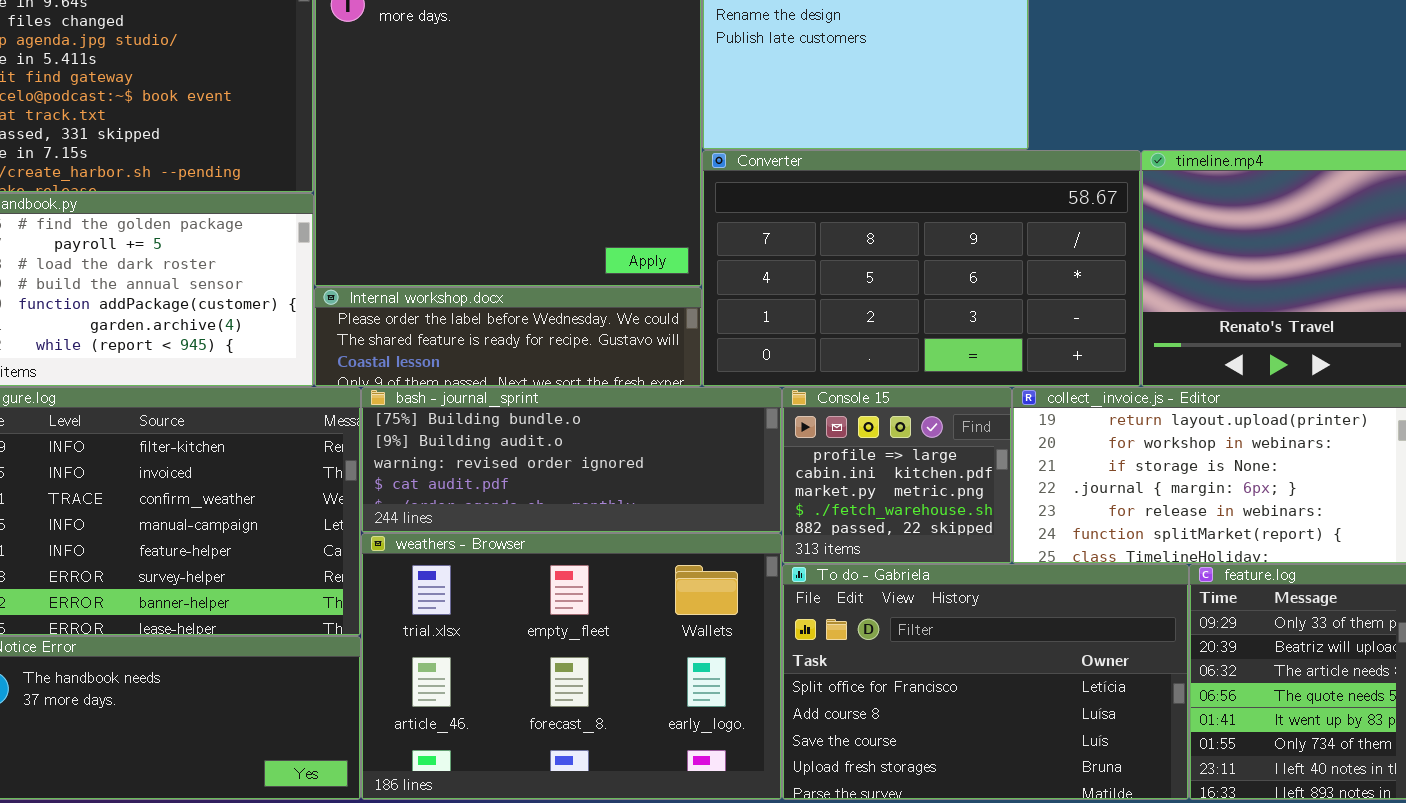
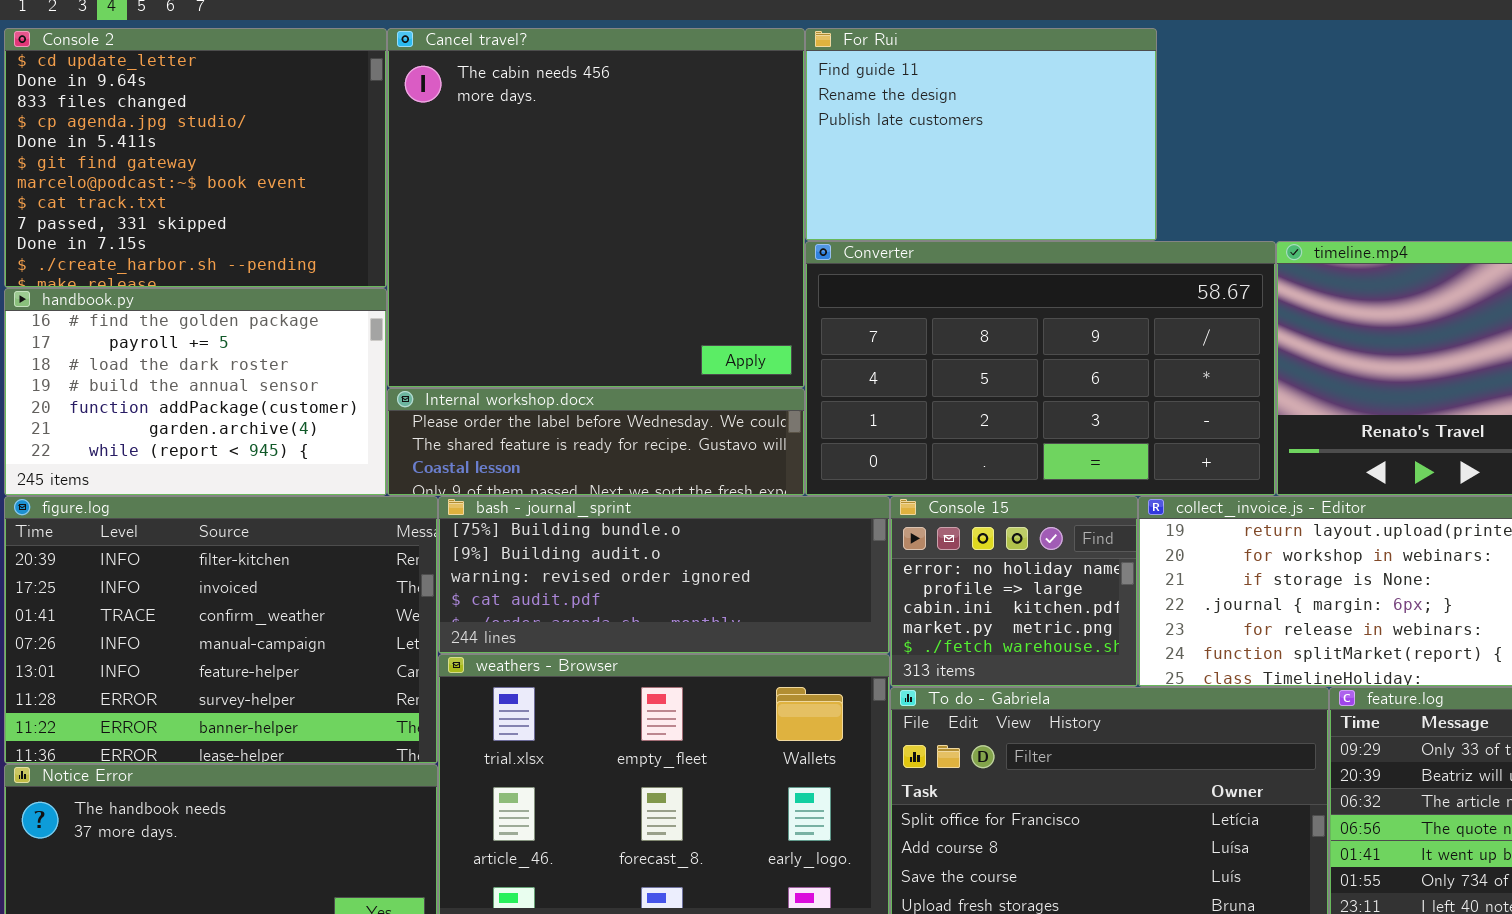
Console 15: [782,387,1012,564] -> [890,496,1138,687], scrolled up 1 row

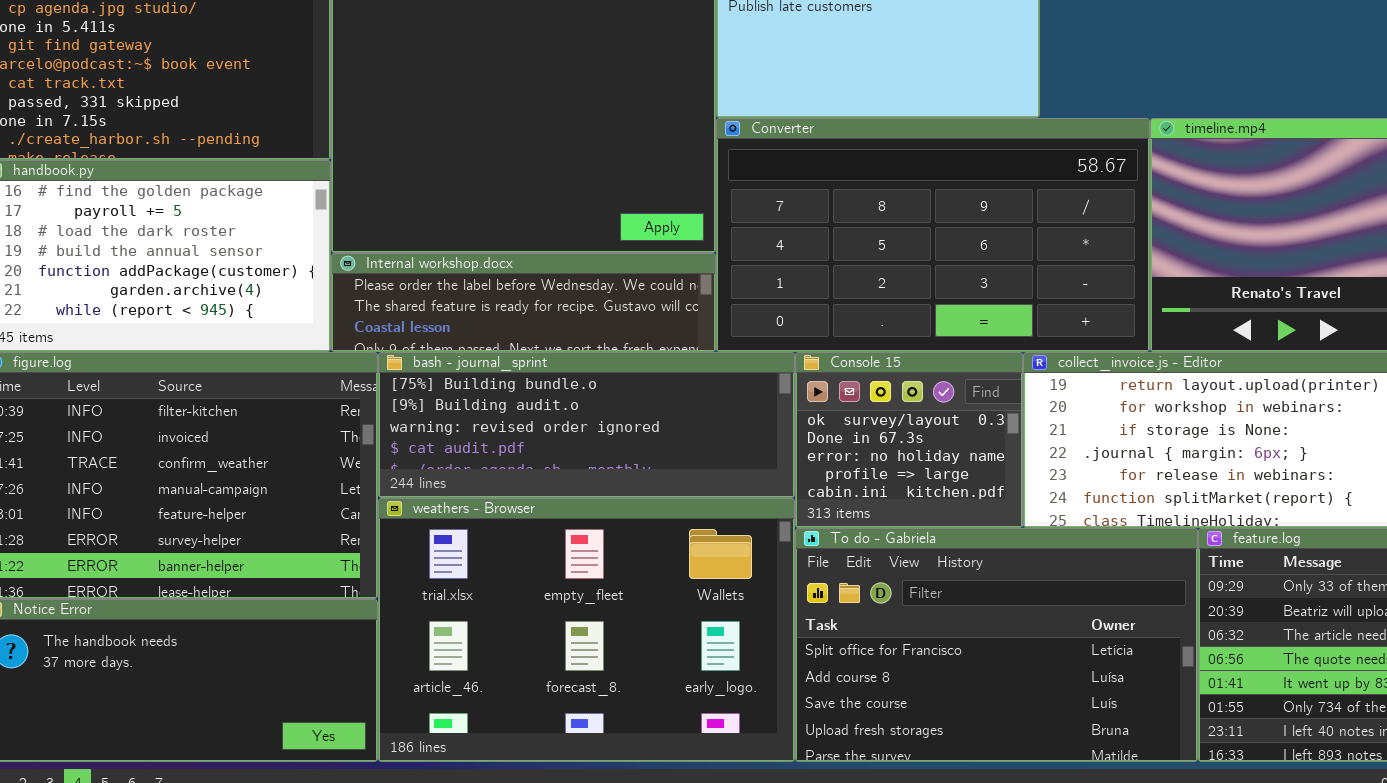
Console 15: [890,496,1138,687] -> [795,352,1023,528], scrolled up 2 rows

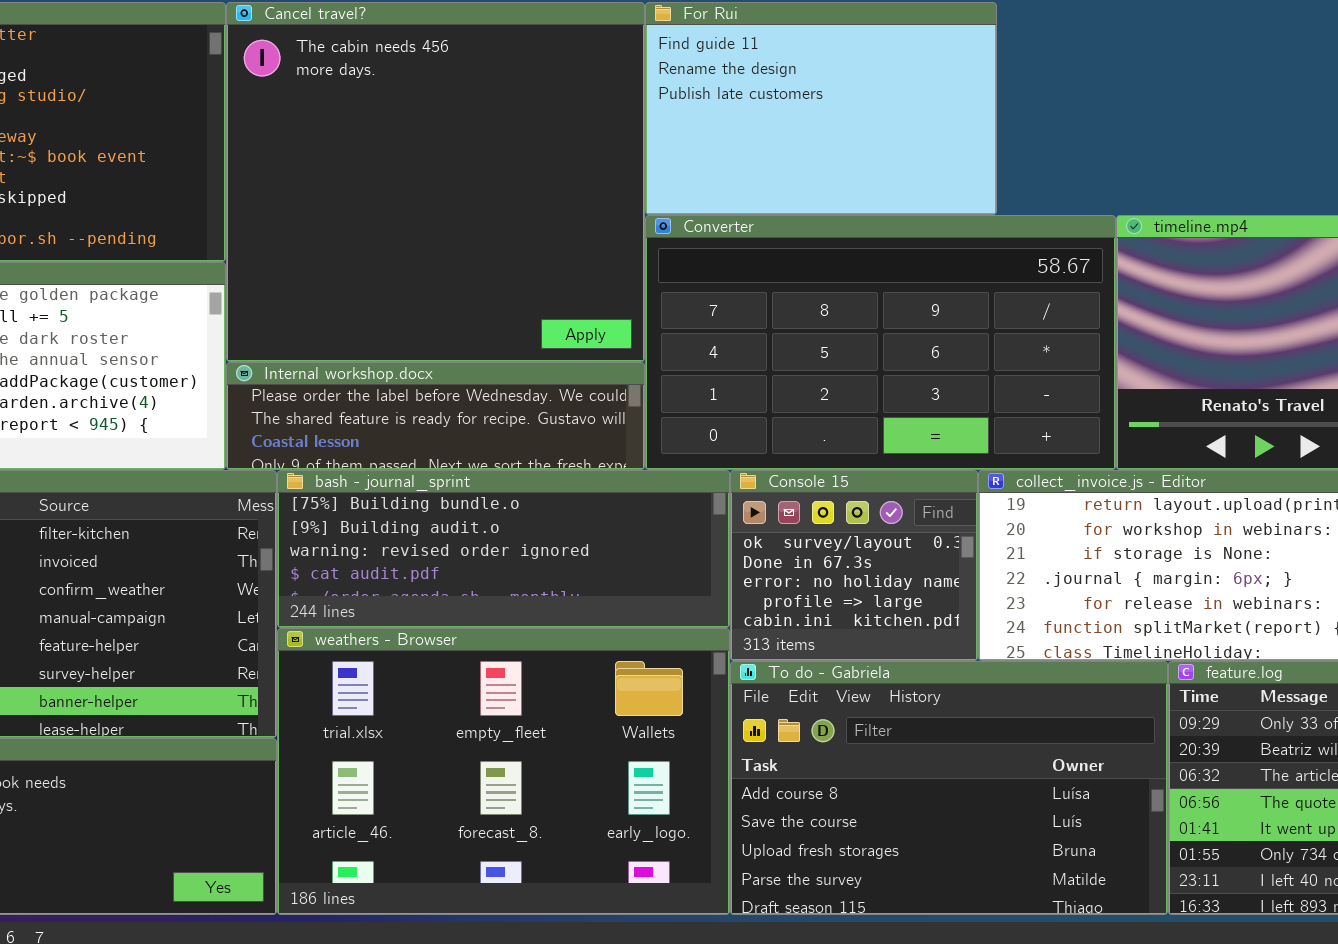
To do - Gabriela: [795,528,1198,762] -> [730,661,1168,915], scrolled down 1 row

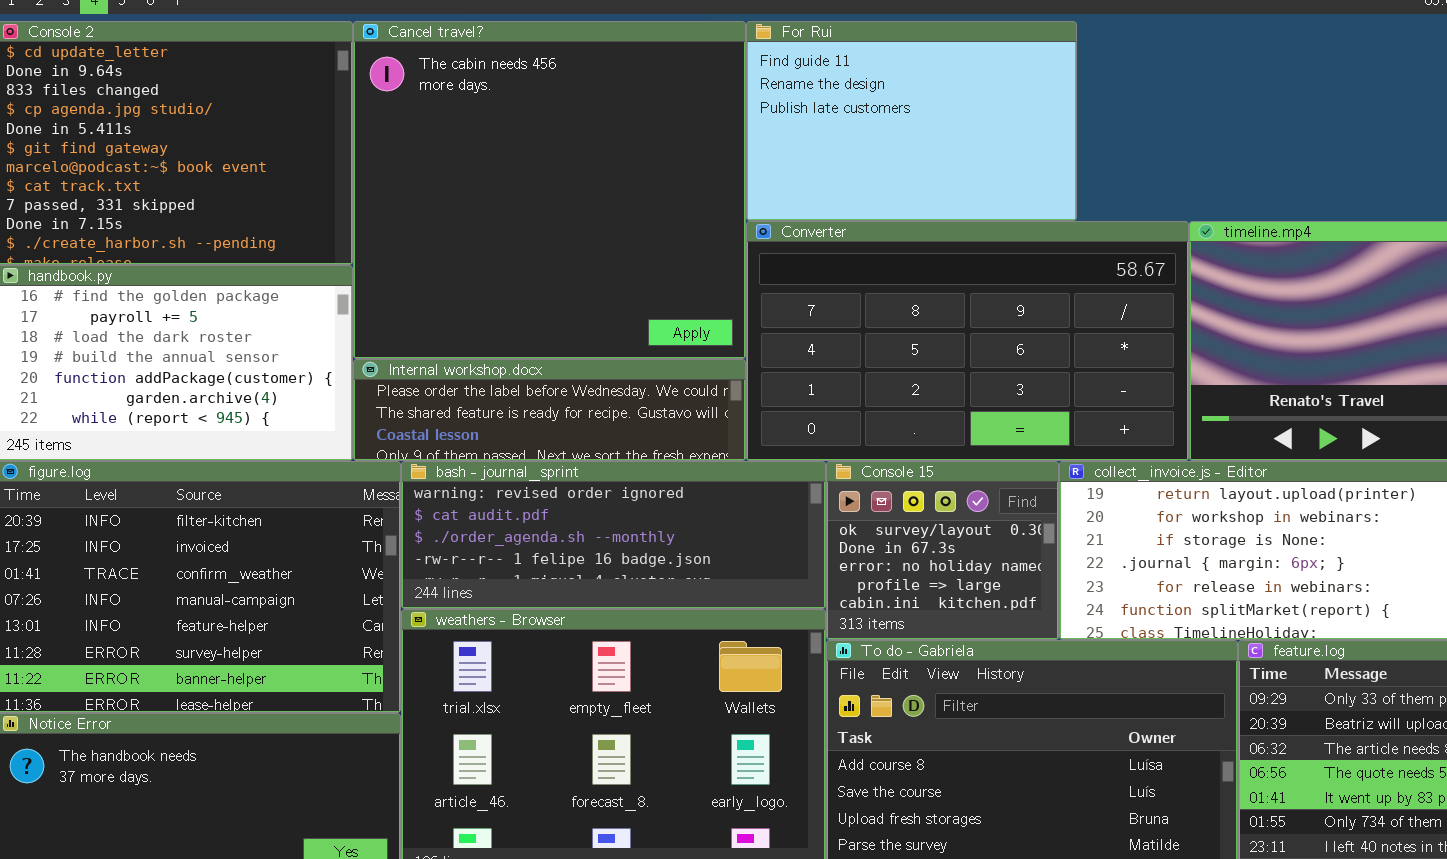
bash - journal_sprint: [277,470,730,628] -> [401,461,826,609], scrolled down 2 rows

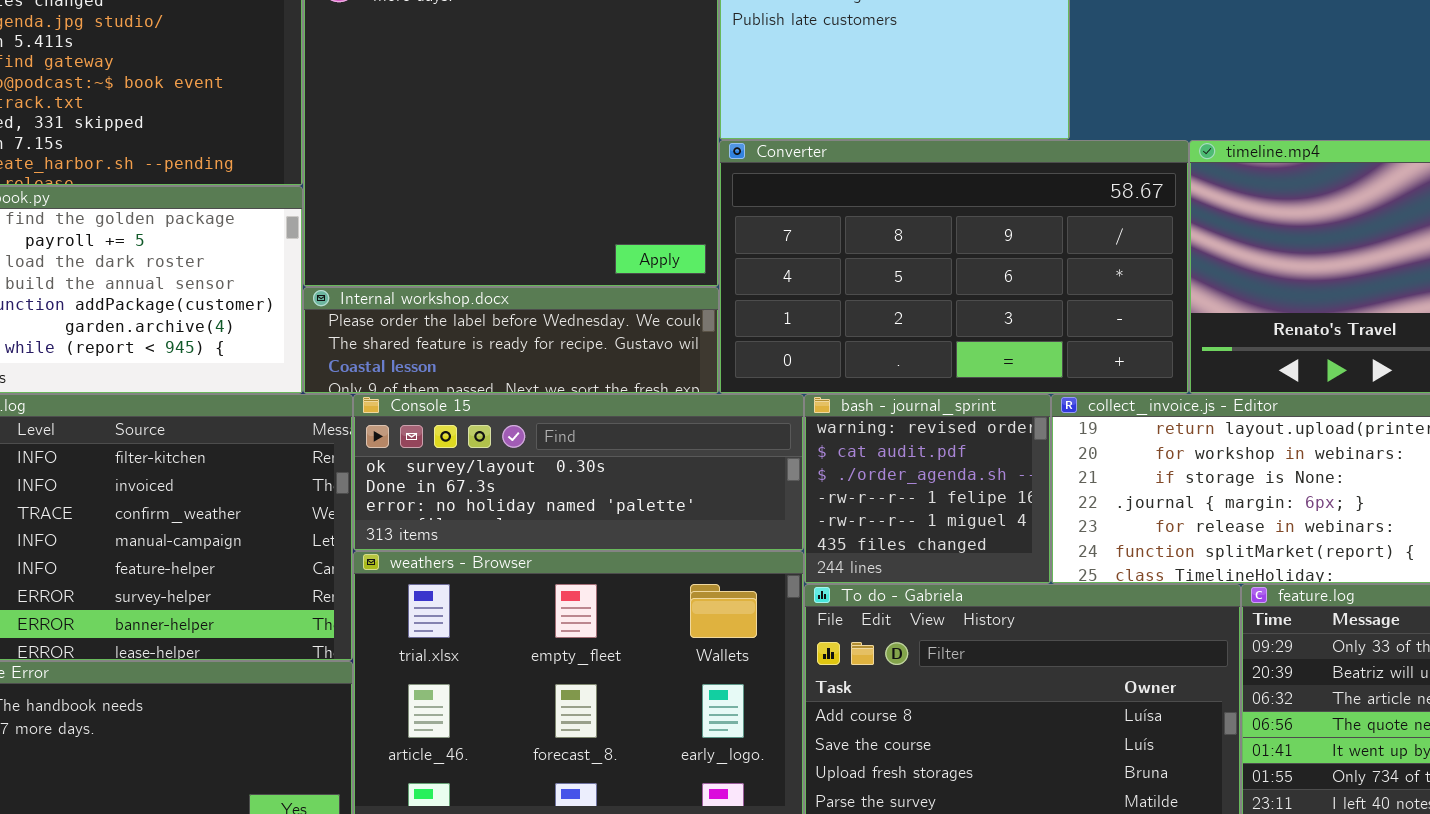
bash - journal_sprint: [401,461,826,609] -> [804,394,1051,584], moved, resized
Console 15: [826,461,1059,640] -> [353,394,804,551], moved, resized

